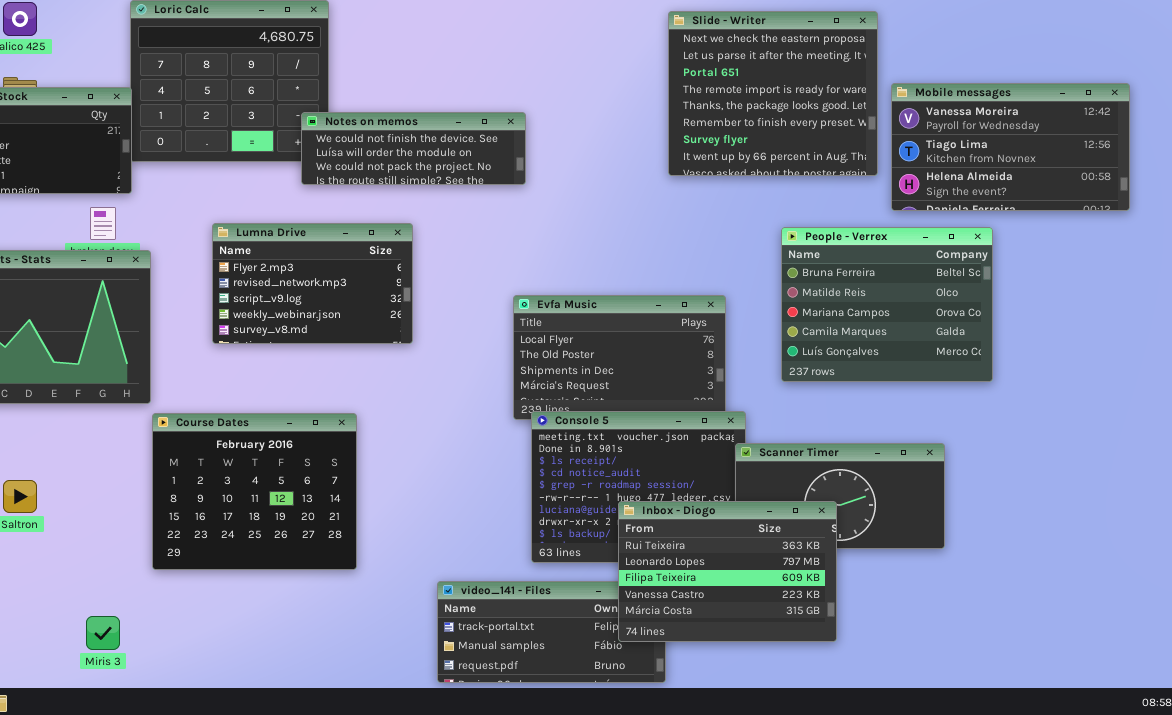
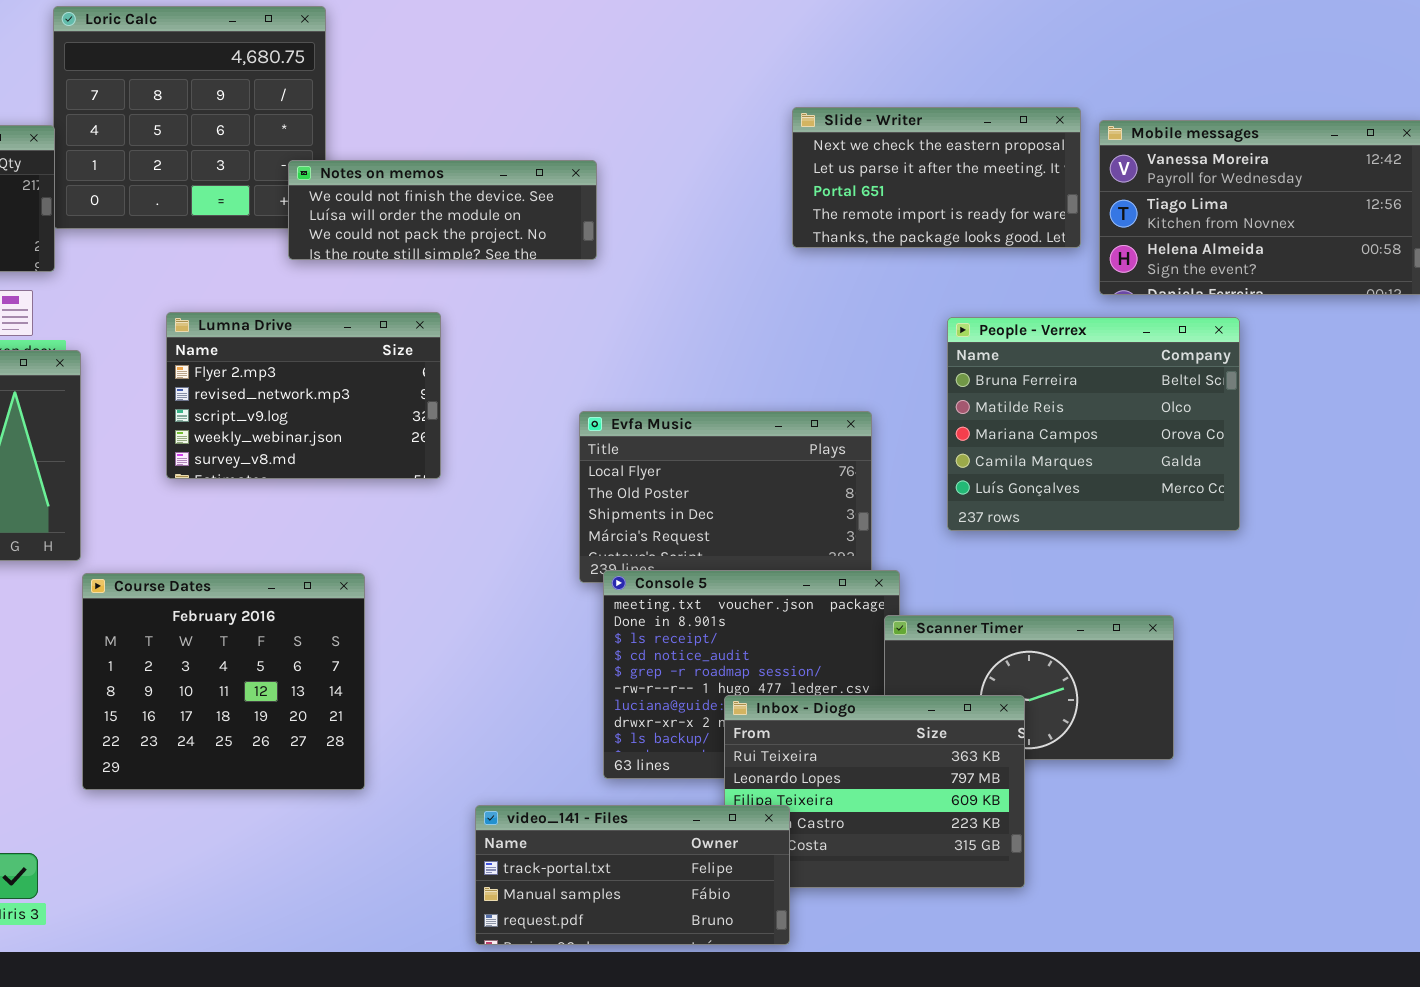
Slide - Writer: [668,11,878,176] -> [792,107,1081,248], resized
video_141 - Files: [437,581,666,683] -> [475,805,790,945], raised

